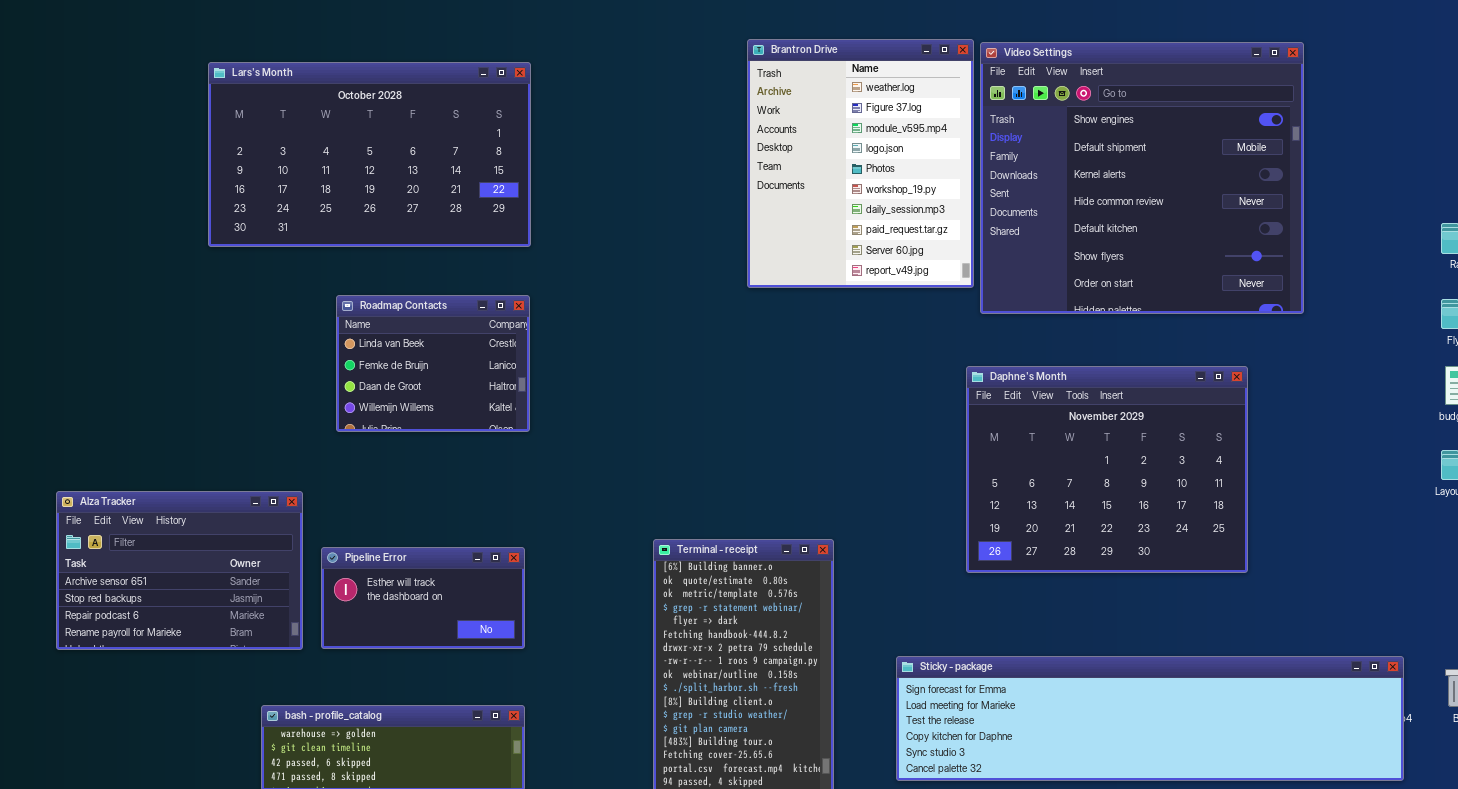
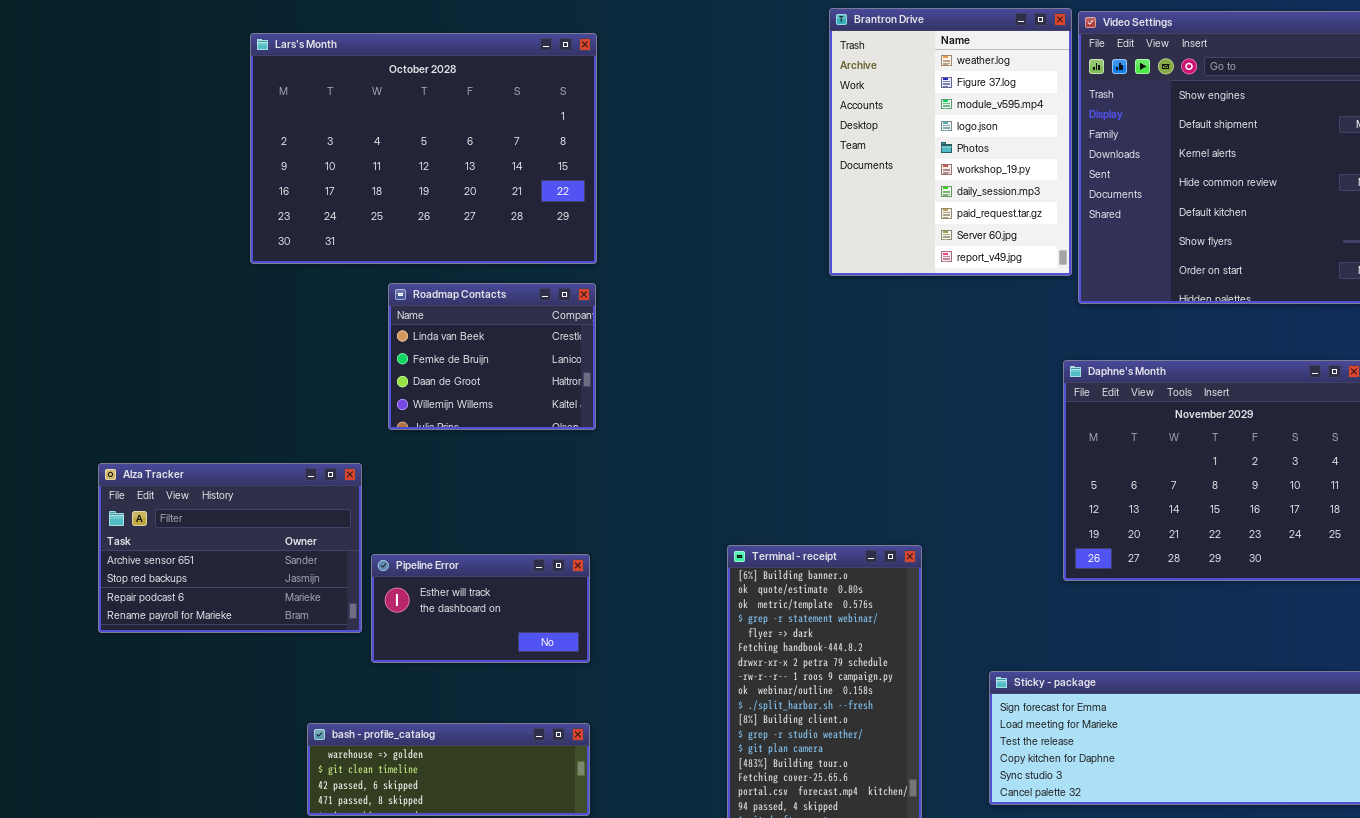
Lars's Month: [208,62,531,247] -> [250,33,597,264], resized
Alza Tracker: [56,491,303,650] -> [98,463,362,633], moved

